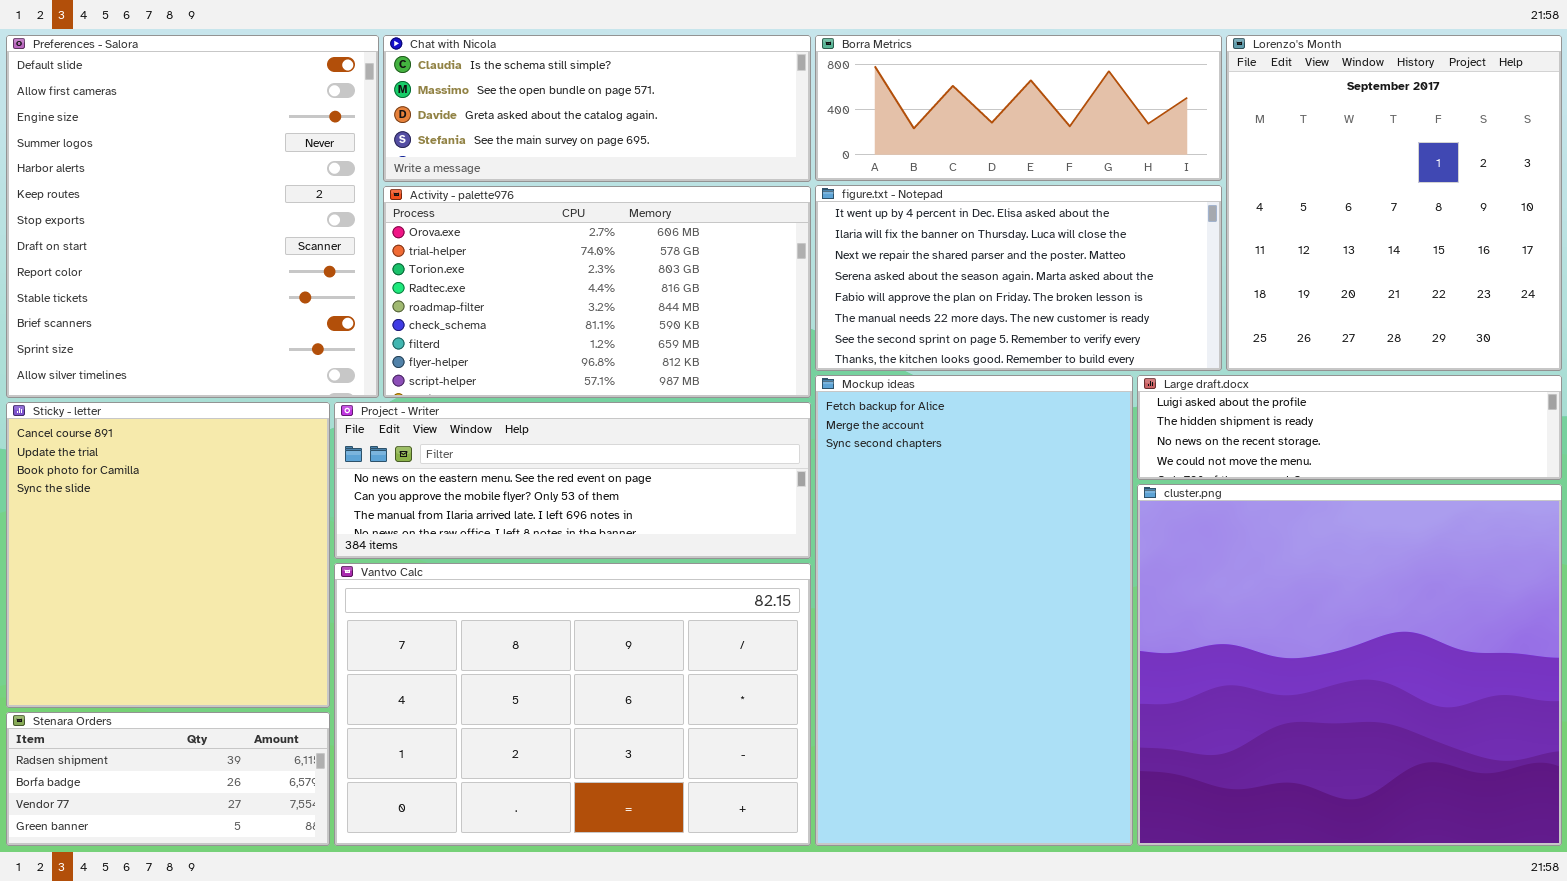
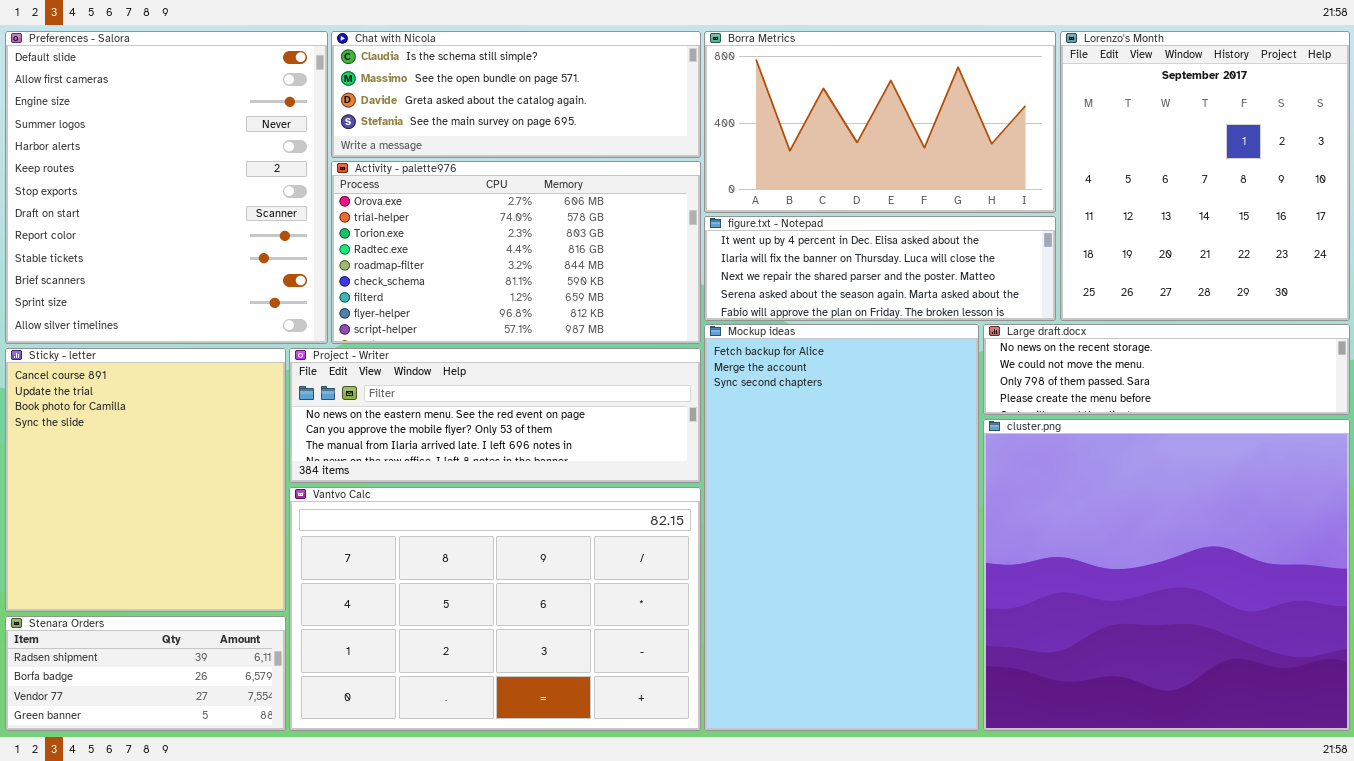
Borra Metrics: [815,35,1222,181] -> [704,31,1056,213], resized
figure.txt - Notepad: [815,185,1222,371] -> [704,216,1056,321], resized
Large draft.docx: [1137,375,1562,480] -> [983,324,1350,415], scrolled down 2 rows

